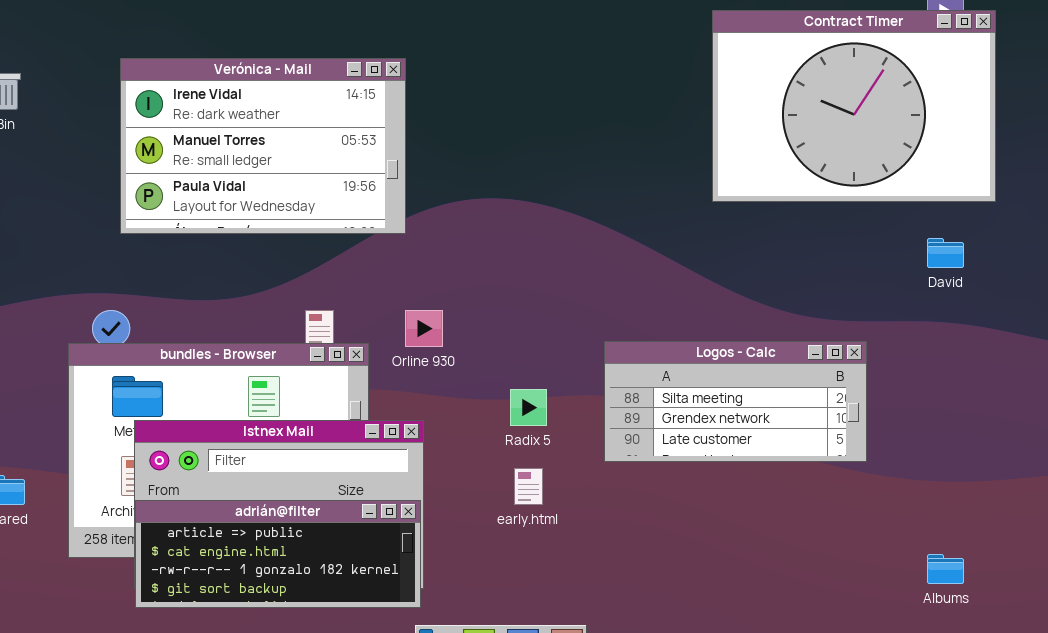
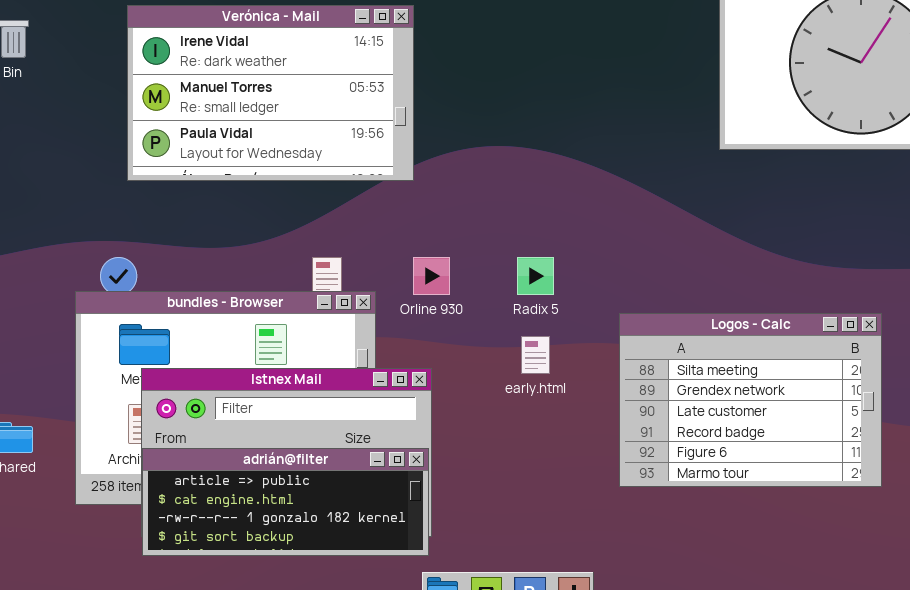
Logos - Calc: [604,341,867,462] -> [619,313,882,487], moved, resized
Radix 5: [510,389,547,426] -> [517,257,554,295], moved
early.html: [514,468,543,505] -> [521,336,550,374], moved

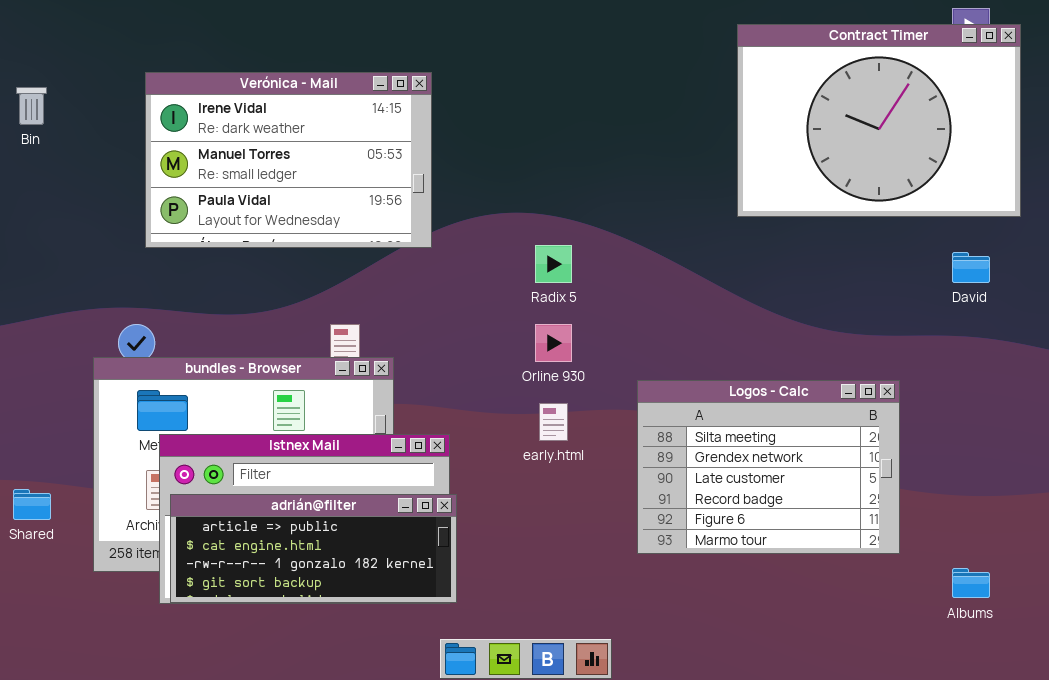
Orline 930: [413,257,450,295] -> [535,324,572,362], moved
Radix 5: [517,257,554,295] -> [535,245,572,283], moved
adrián@filter: [142,448,429,556] -> [170,494,457,603], moved

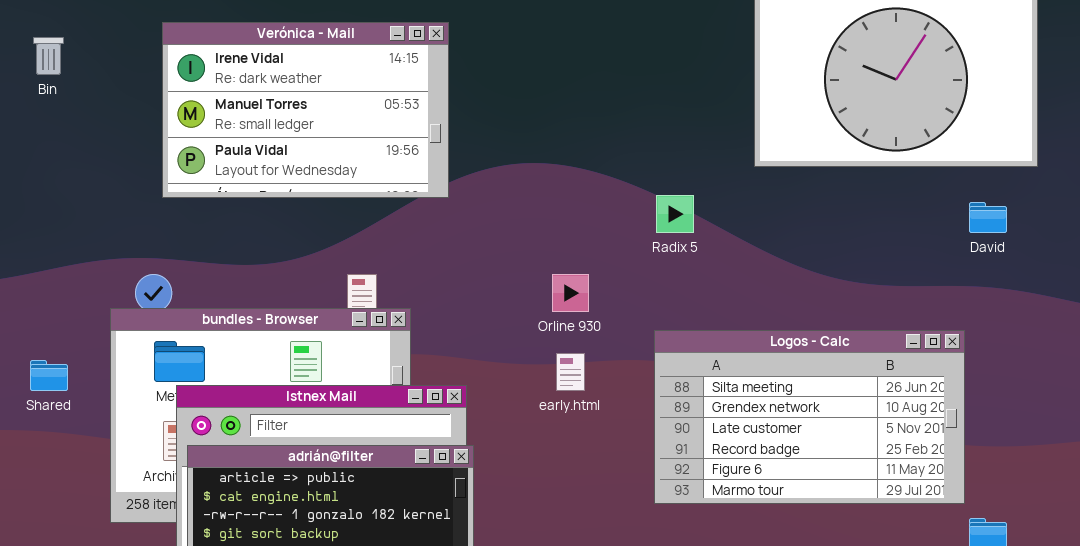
Radix 5: [535,245,572,283] -> [656,195,694,233], moved
Logos - Calc: [637,380,900,554] -> [654,330,965,504], resized
Shared: [13,489,51,520] -> [30,360,68,391], moved

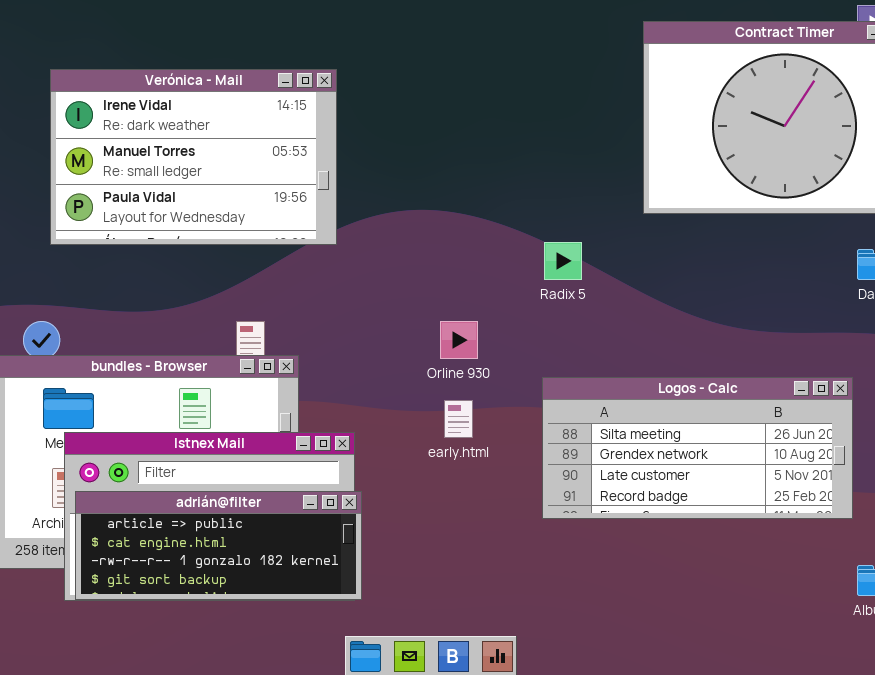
Logos - Calc: [654,330,965,504] -> [542,377,853,519], resized

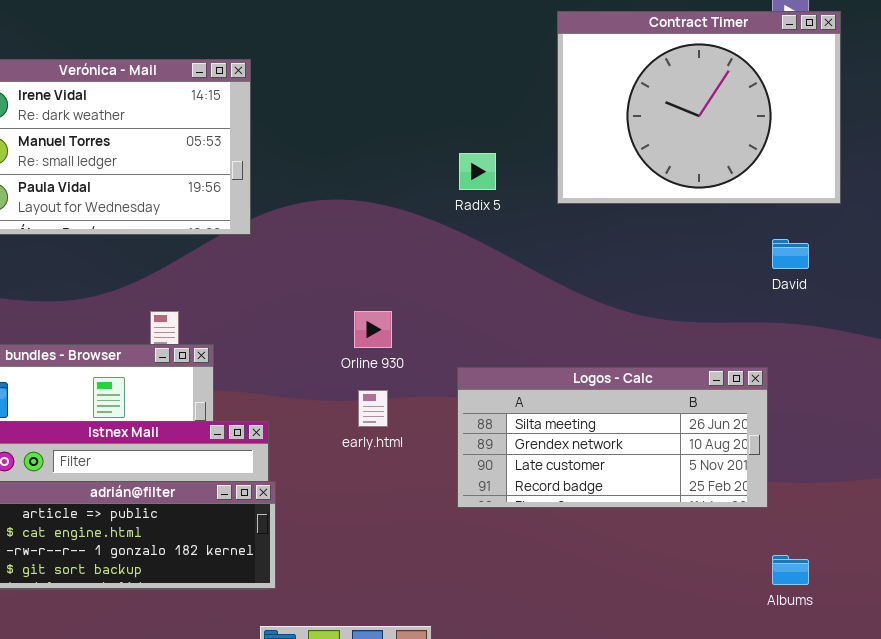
Radix 5: [544,242,582,280] -> [459,153,496,190], moved

